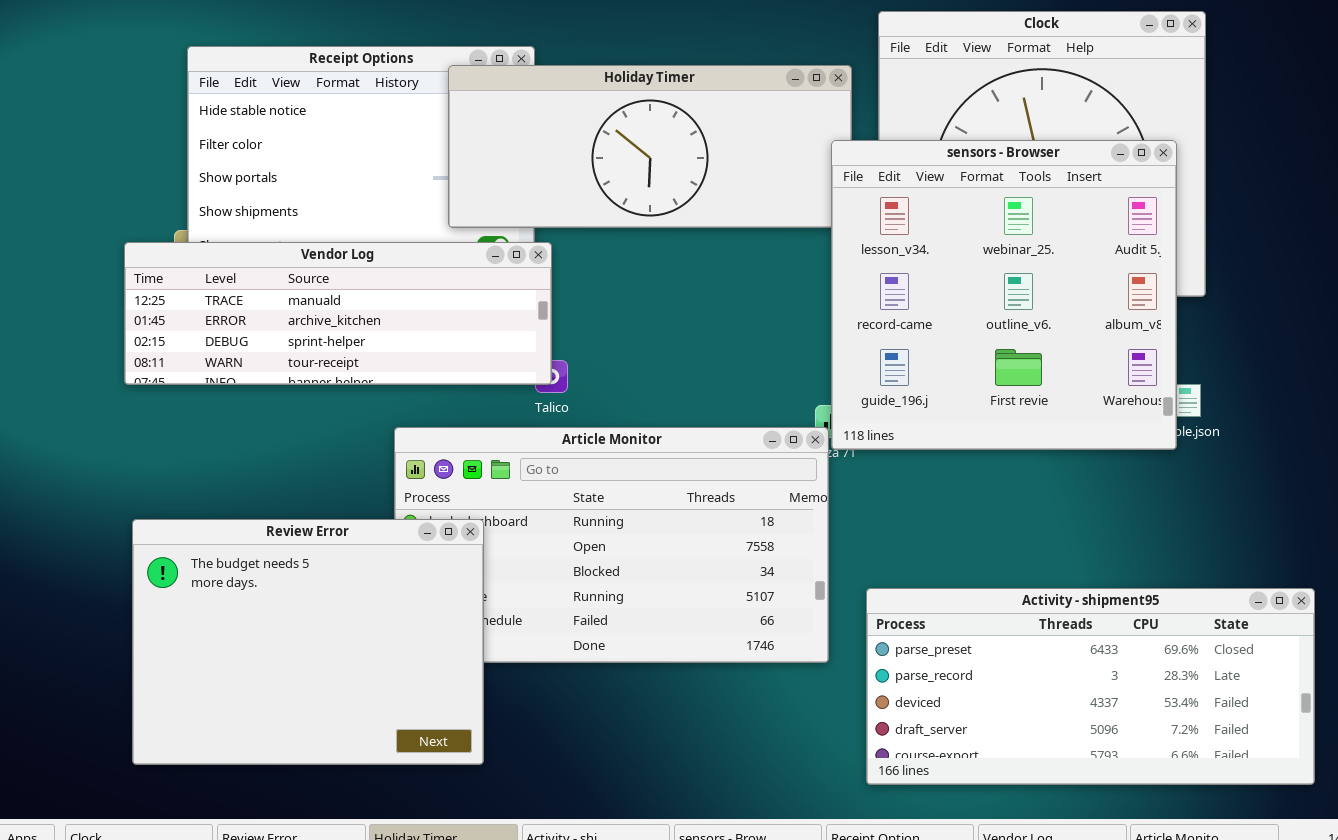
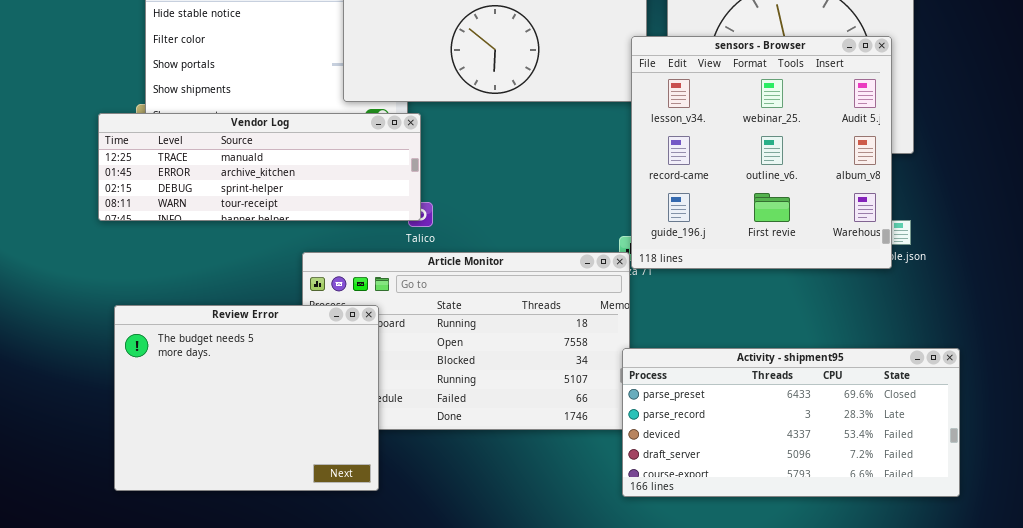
Review Error: [132,519,484,765] -> [114,305,379,491], moved
Activity - shipment95: [866,588,1315,785] -> [622,348,960,497], moved

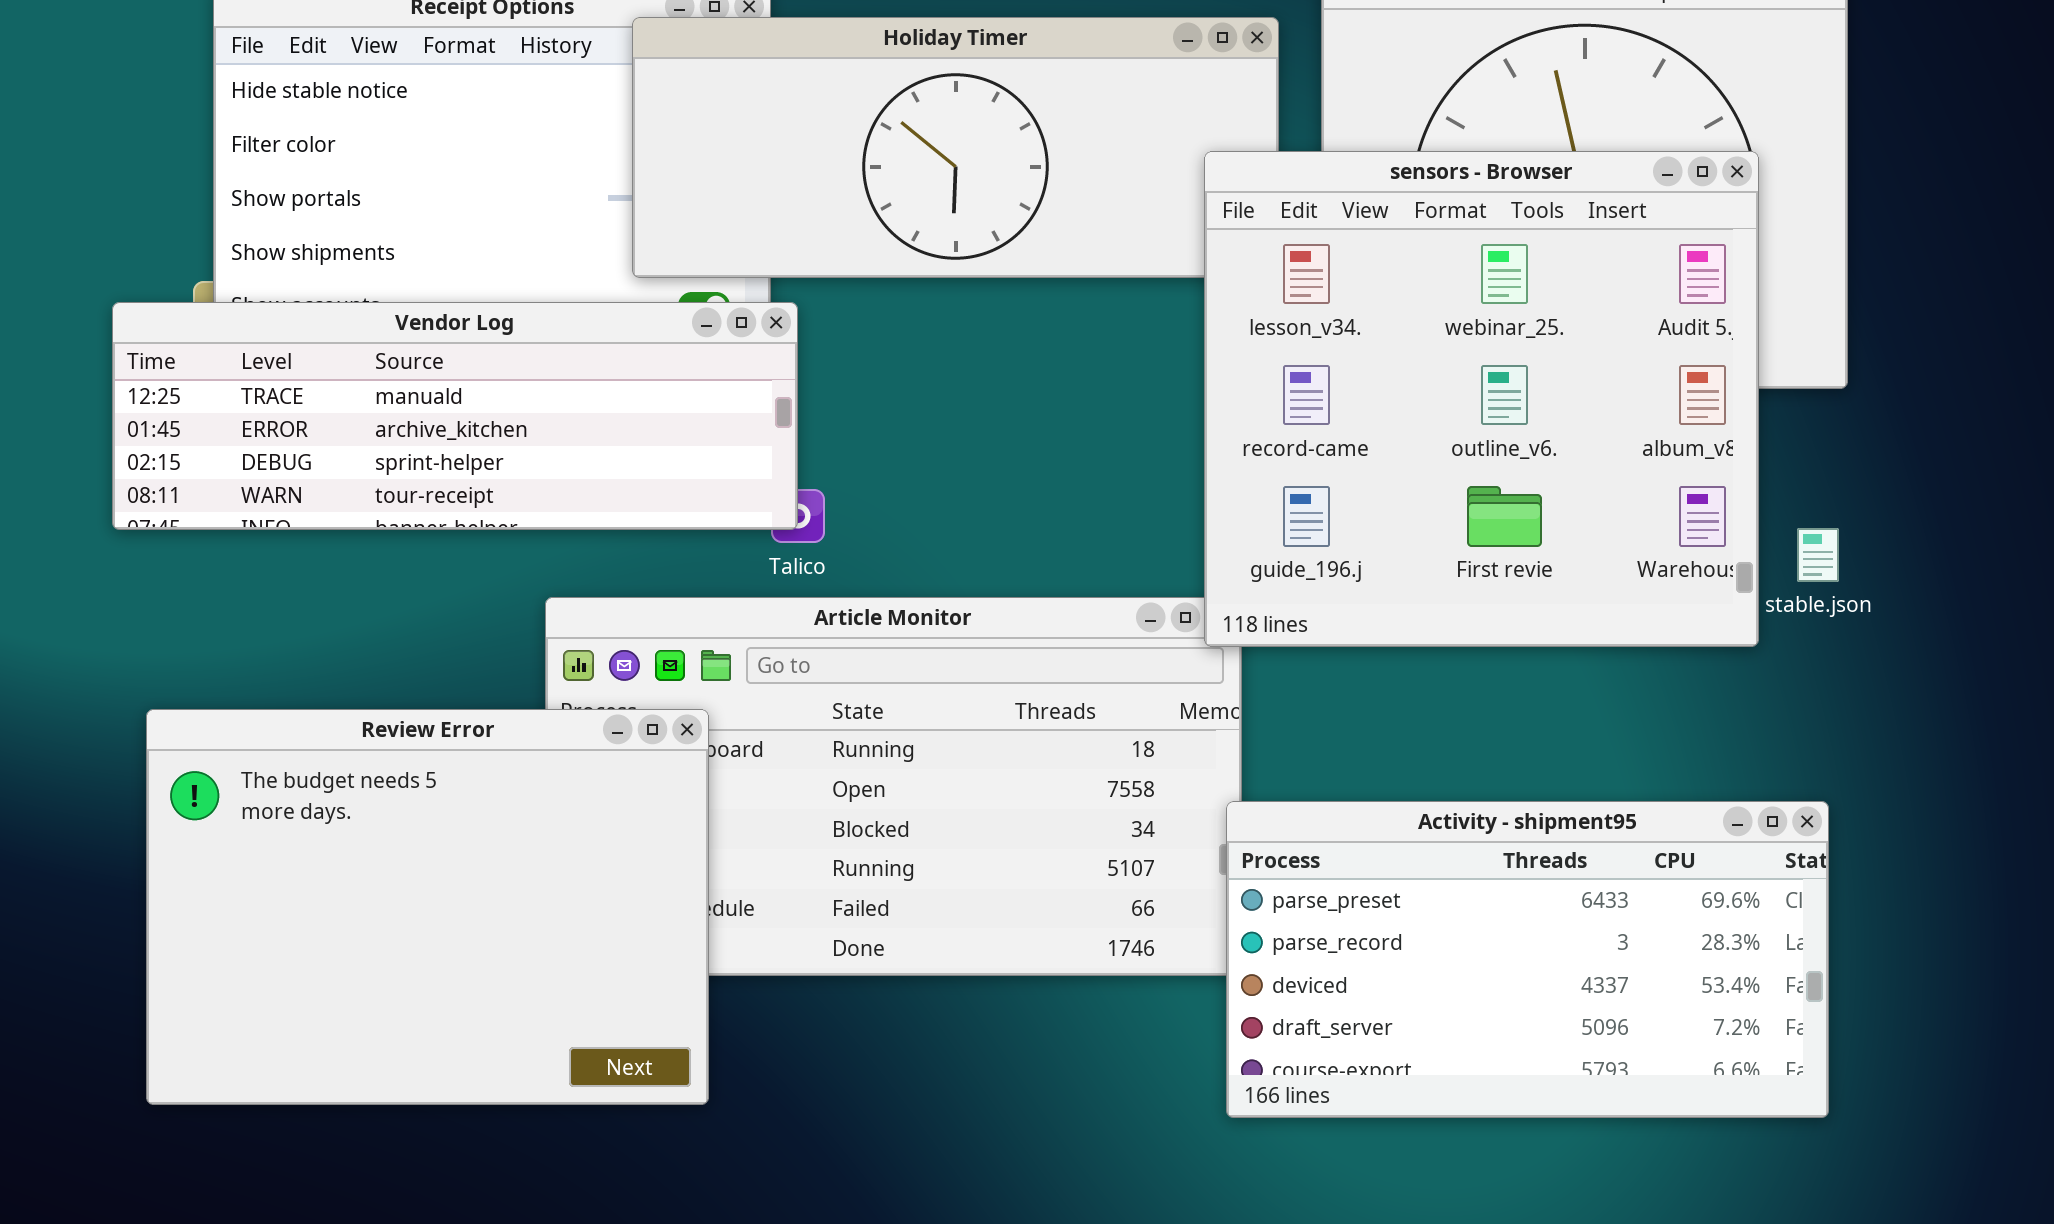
sensors - Browser: [631,36,892,269] -> [1204,151,1759,647], moved
Activity - shipment95: [622,348,960,497] -> [1226,801,1829,1118], resized

